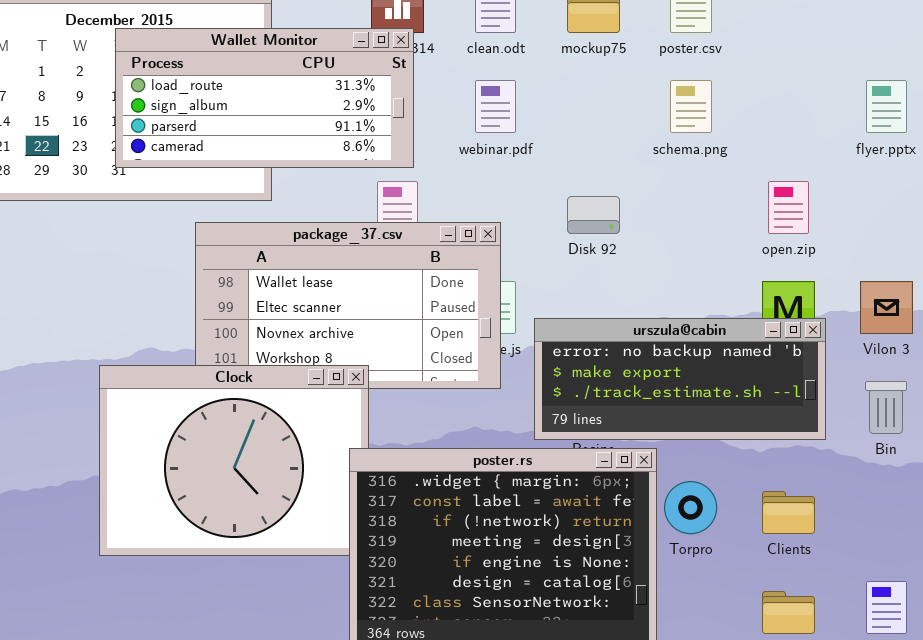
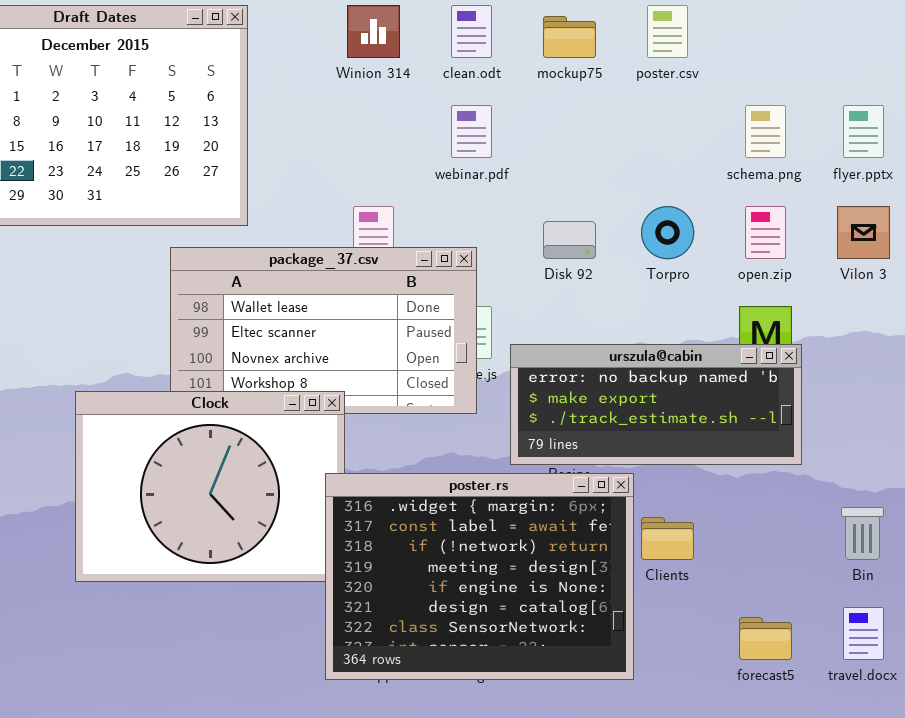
Wallet Monitor: [115,28,414,168] -> none, closed
schema.png: [670,80,712,133] -> [745,105,786,158], moved
Vilon 3: [860,281,913,334] -> [837,206,890,259], moved
Bin: [865,381,907,434] -> [841,507,884,560], moved
Torpro: [664,481,717,534] -> [641,206,694,259], moved
Clients: [762,491,815,534] -> [641,517,694,560], moved

